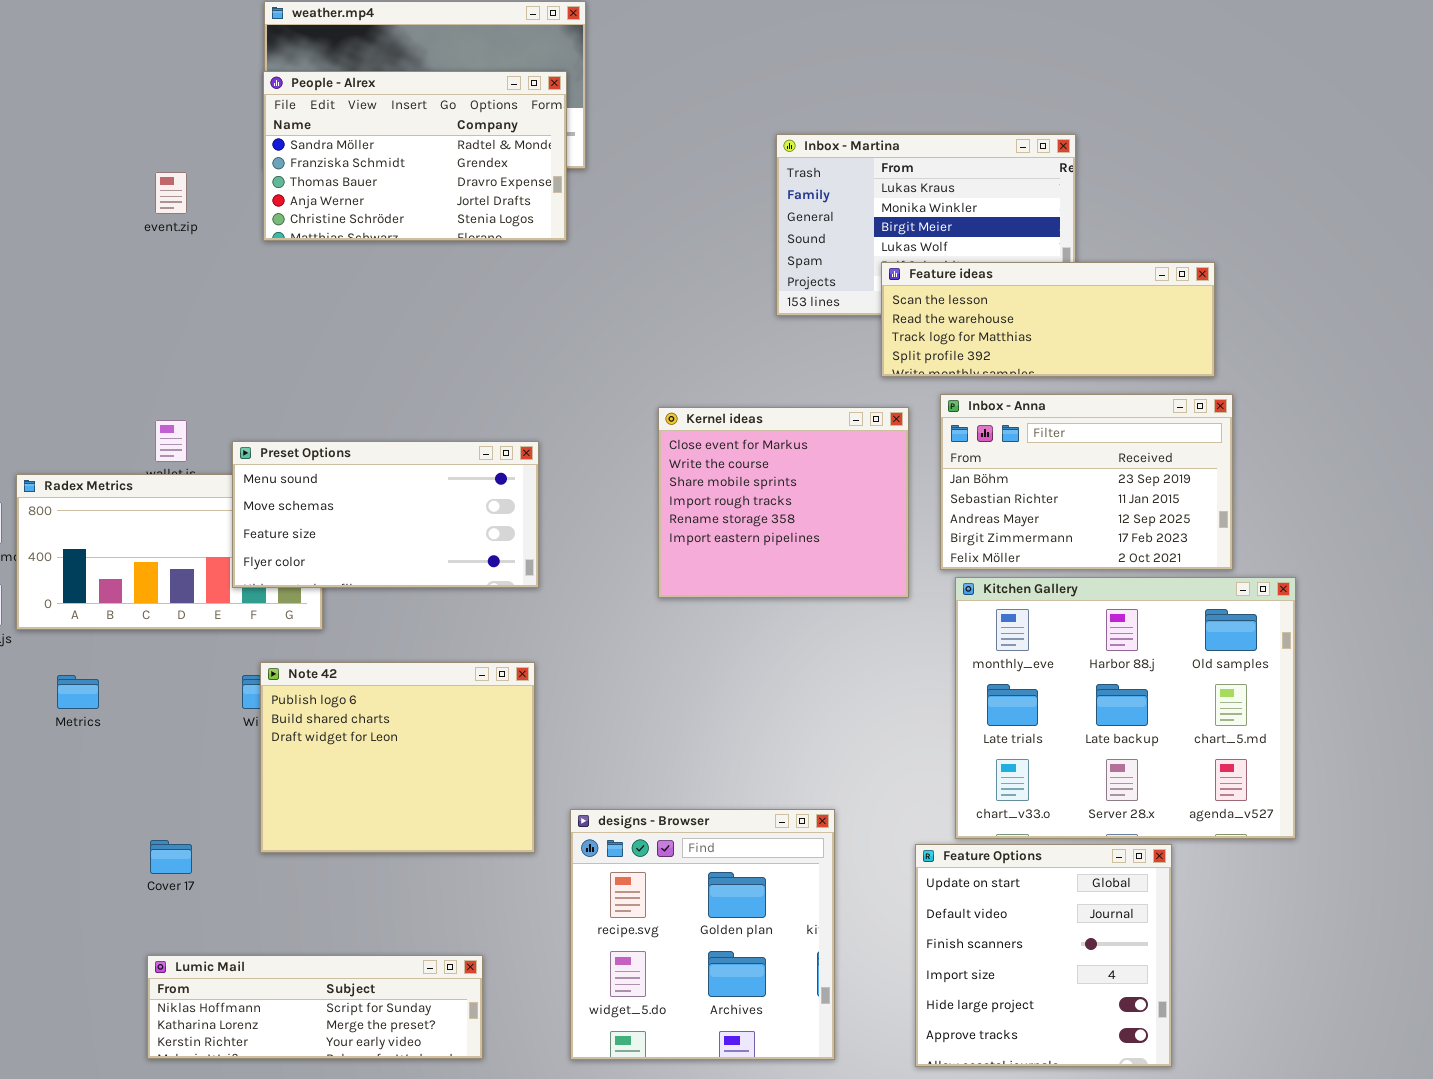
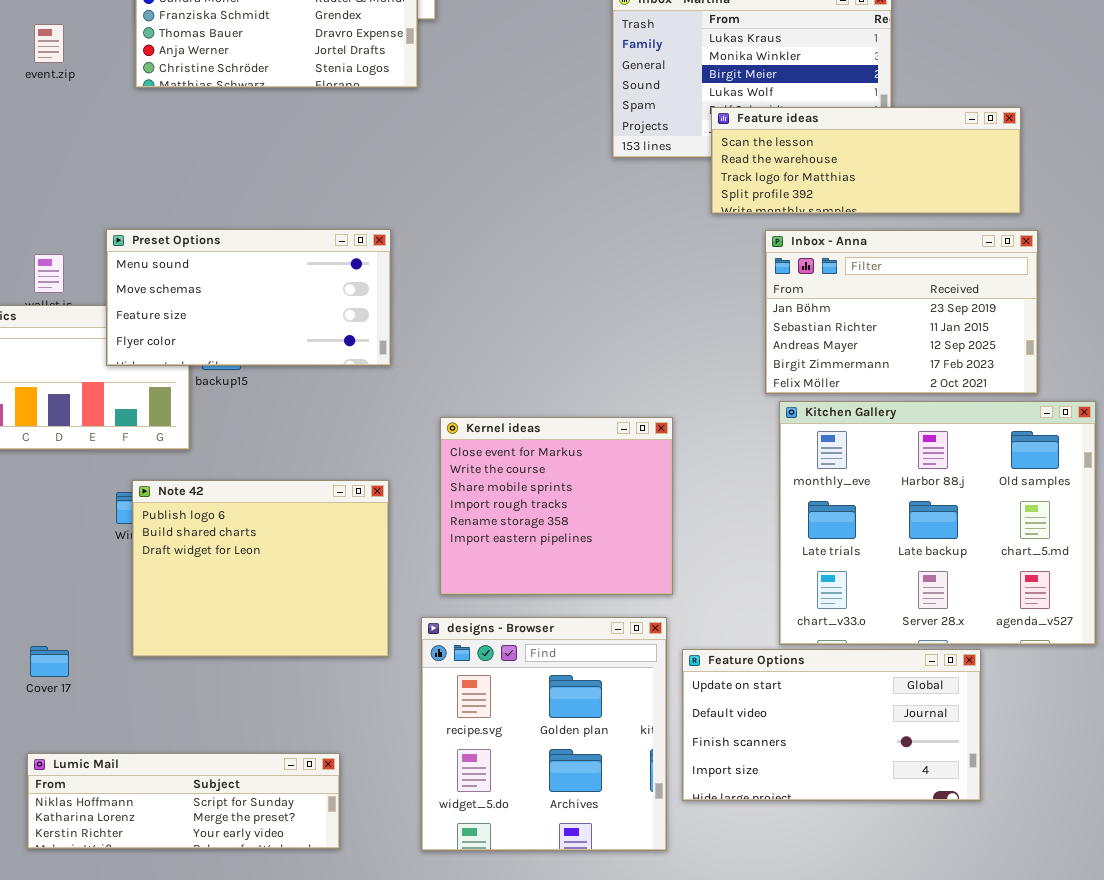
Kernel ideas: [658,407,909,598] -> [440,417,673,595], moved
Preset Options: [232,441,539,588] -> [106,229,391,366], moved
Feature Options: [915,844,1172,1067] -> [682,649,981,801], resized

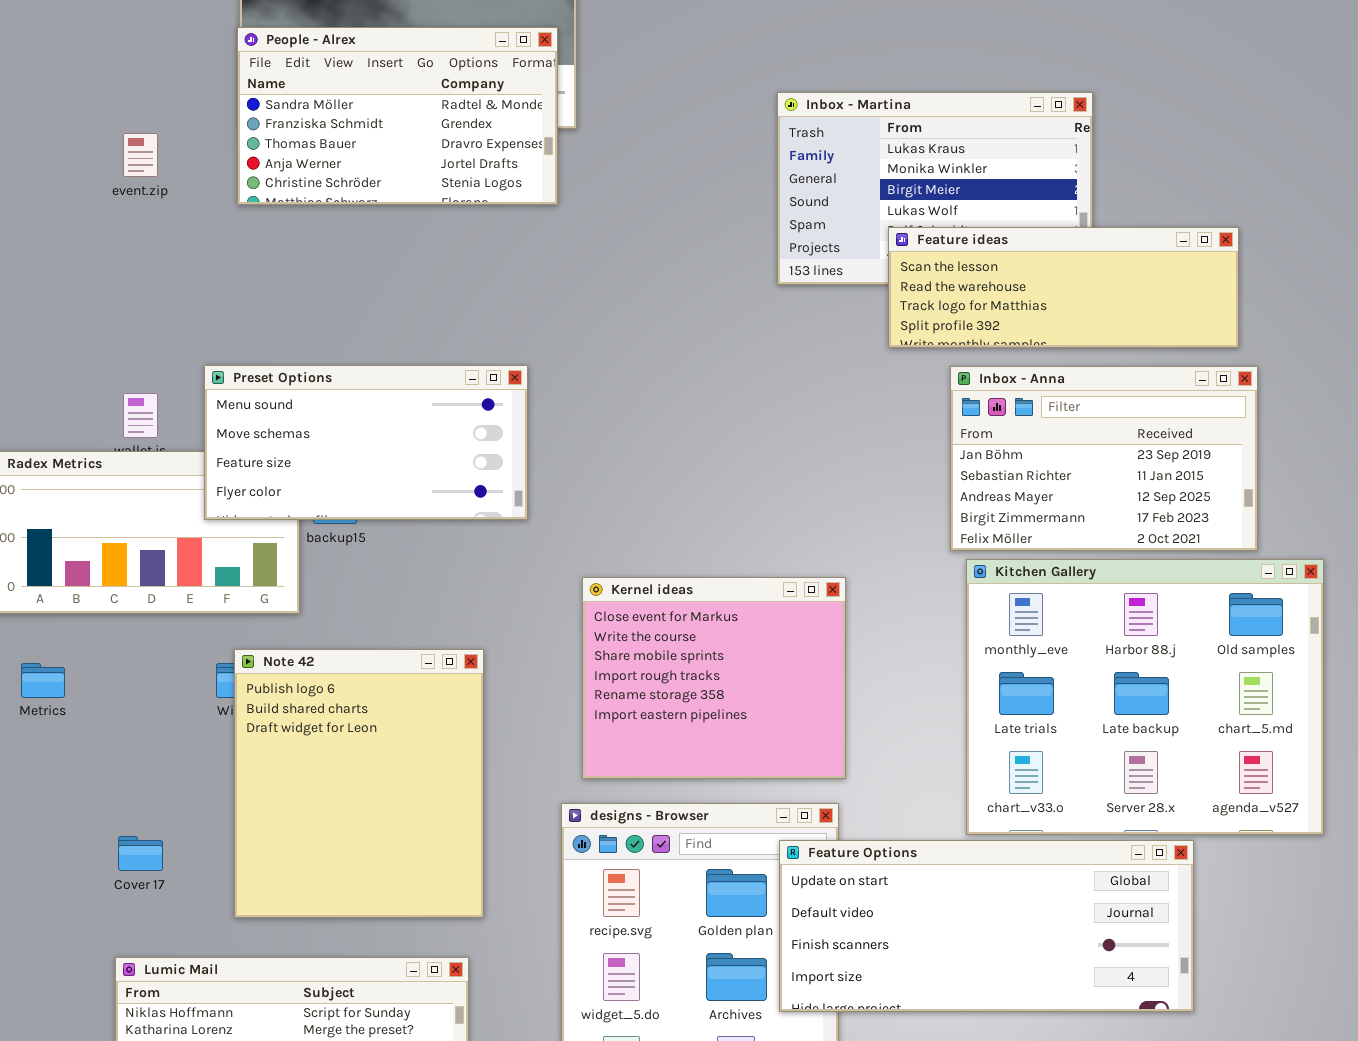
Note 42: [132,480,389,657] -> [234,649,484,918], resized
Feature Options: [682,649,981,801] -> [779,840,1194,1012], resized

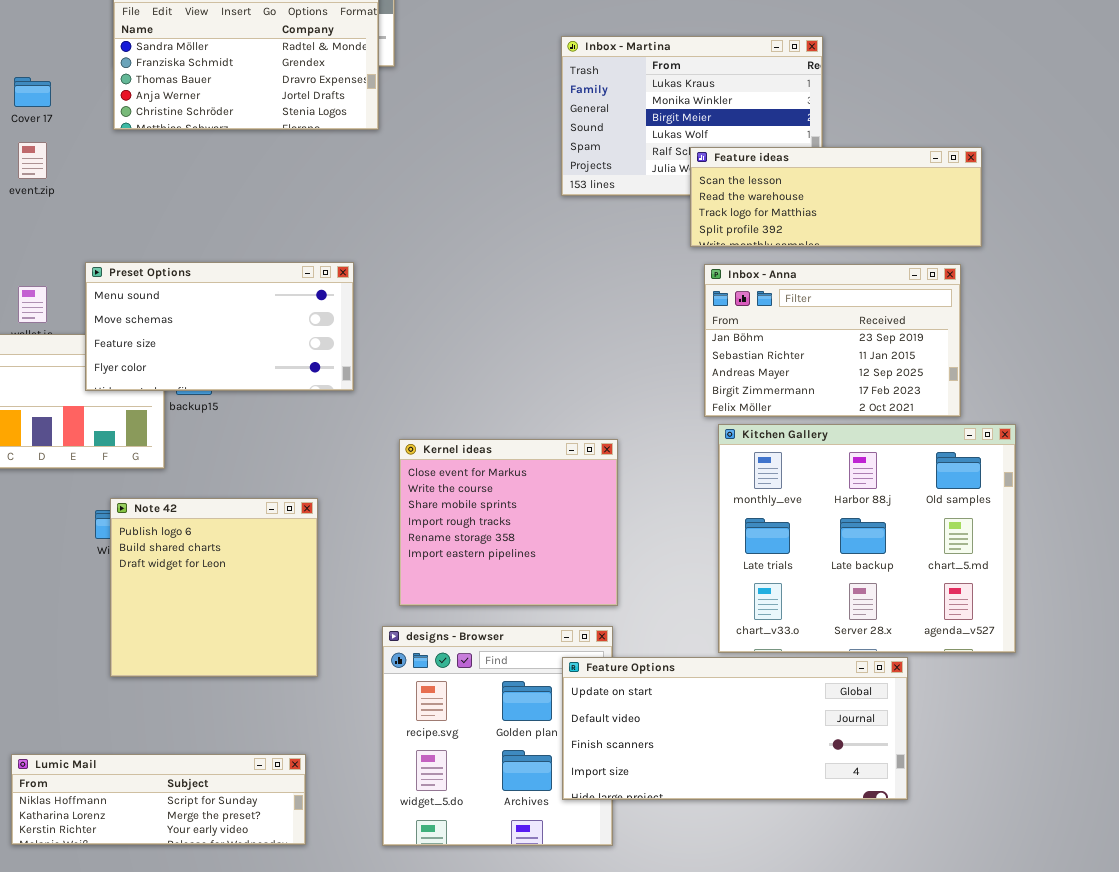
event.zip: [123,133,158,177] -> [18,142,47,179], moved
Feature ideas: [888,227,1239,348] -> [690,147,982,247], moved
Note 42: [234,649,484,918] -> [110,498,318,677], resized
Cover 17: [118,836,163,871] -> [14,77,51,107], moved

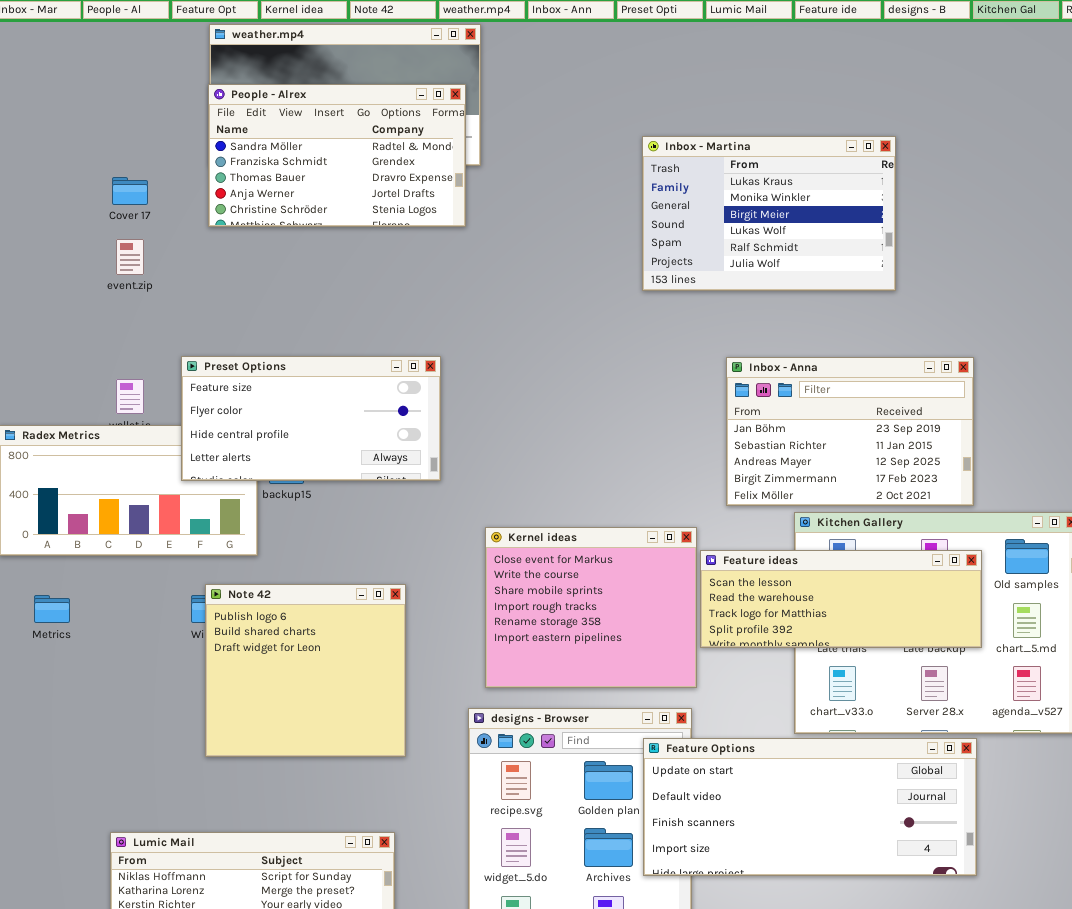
Feature ideas: [690,147,982,247] -> [700,550,982,648], moved
Preset Options: [85,262,354,391] -> [181,356,441,481], scrolled down 2 rows
Inbox - Anna: [704,264,961,417] -> [726,357,974,506], moved

